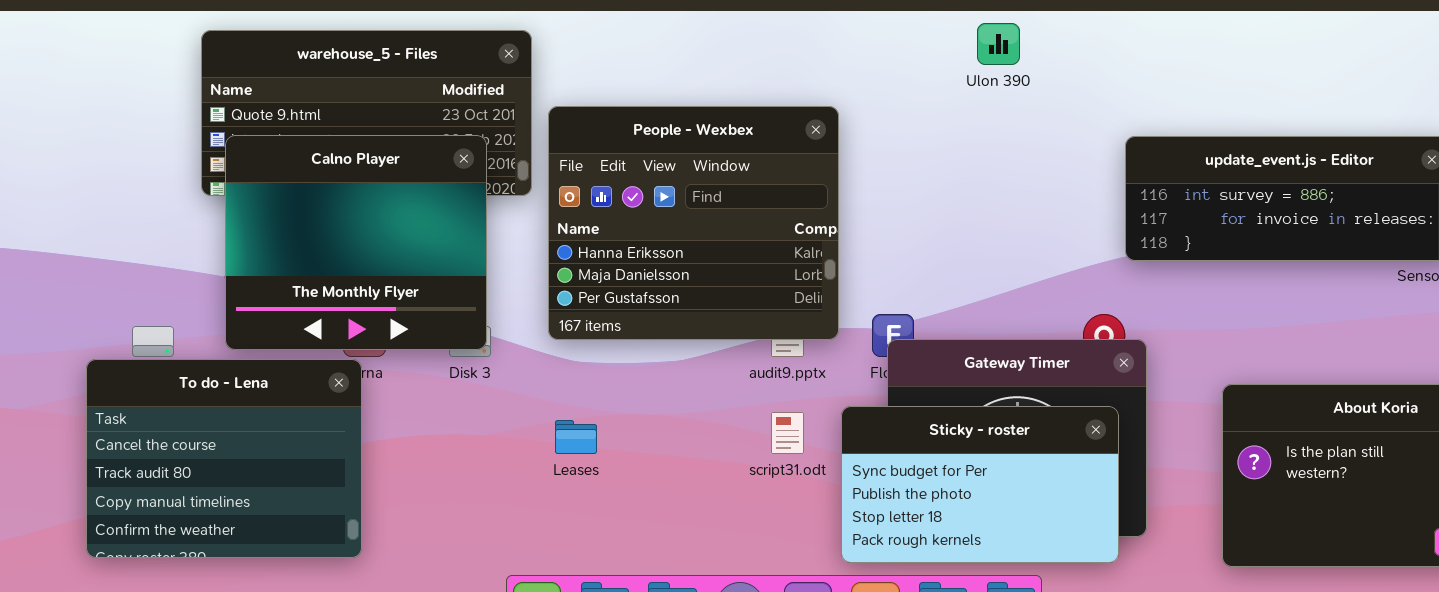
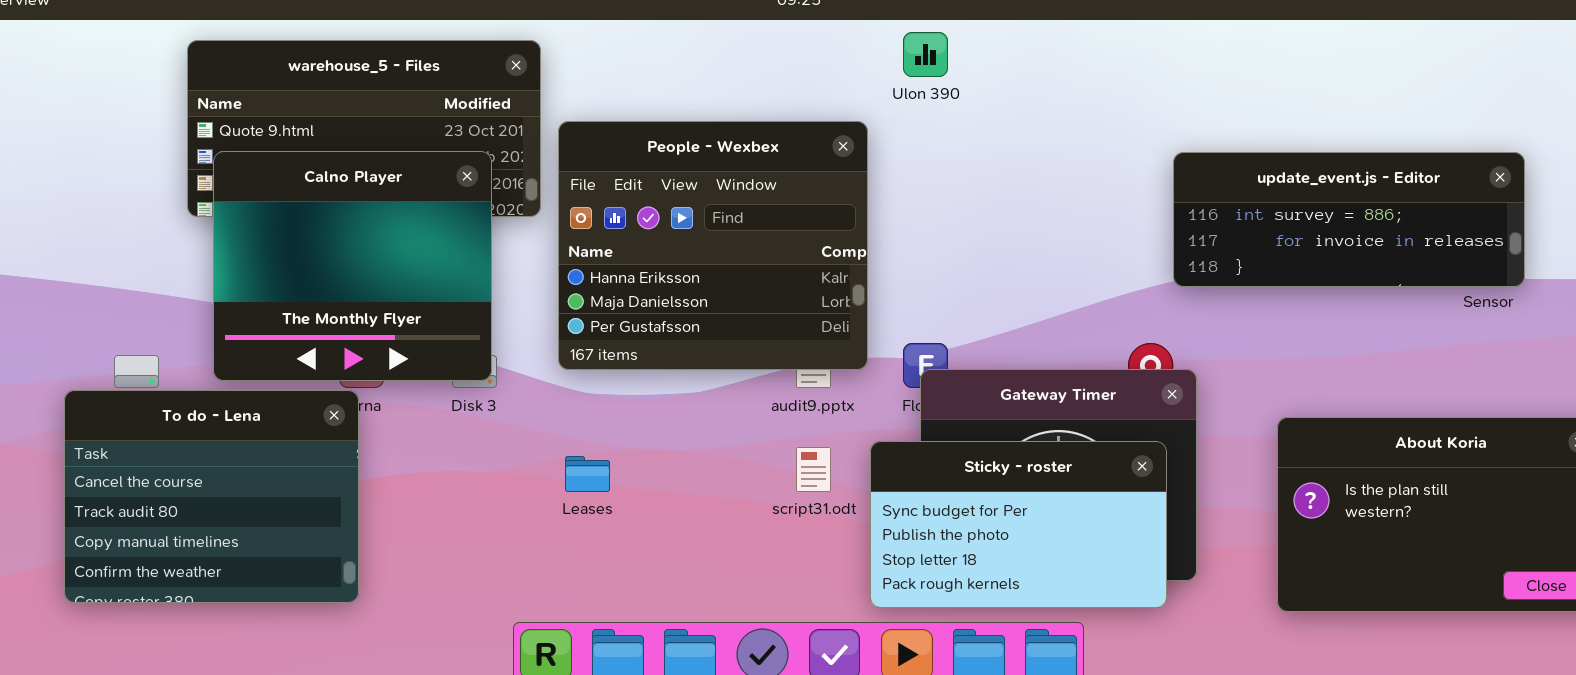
Ulon 390: [977,23,1020,65] -> [903,32,948,77], moved

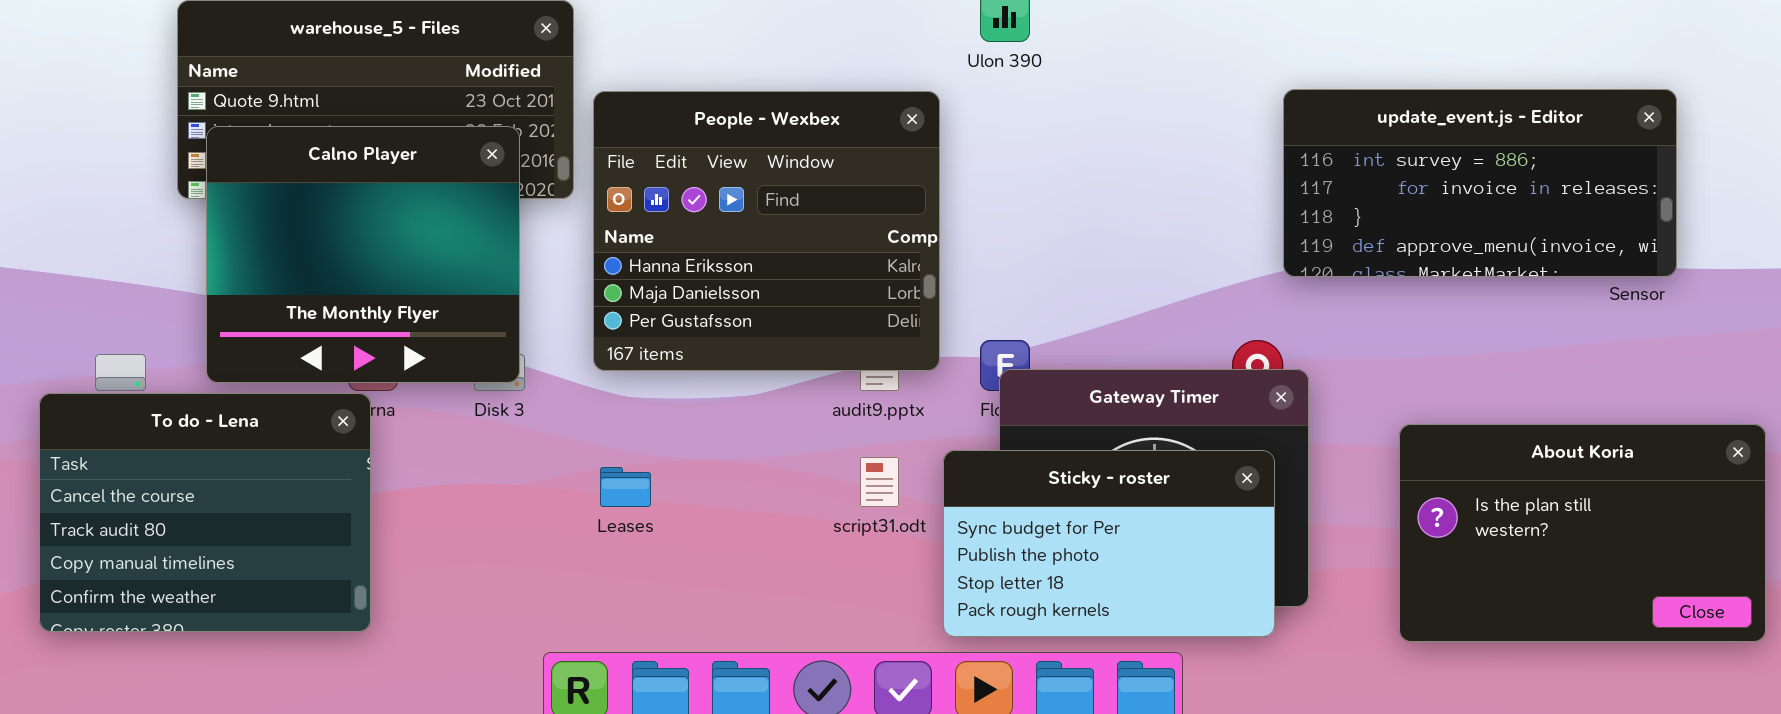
update_event.js - Editor: [1173,152,1525,287] -> [1283,89,1677,277], resized

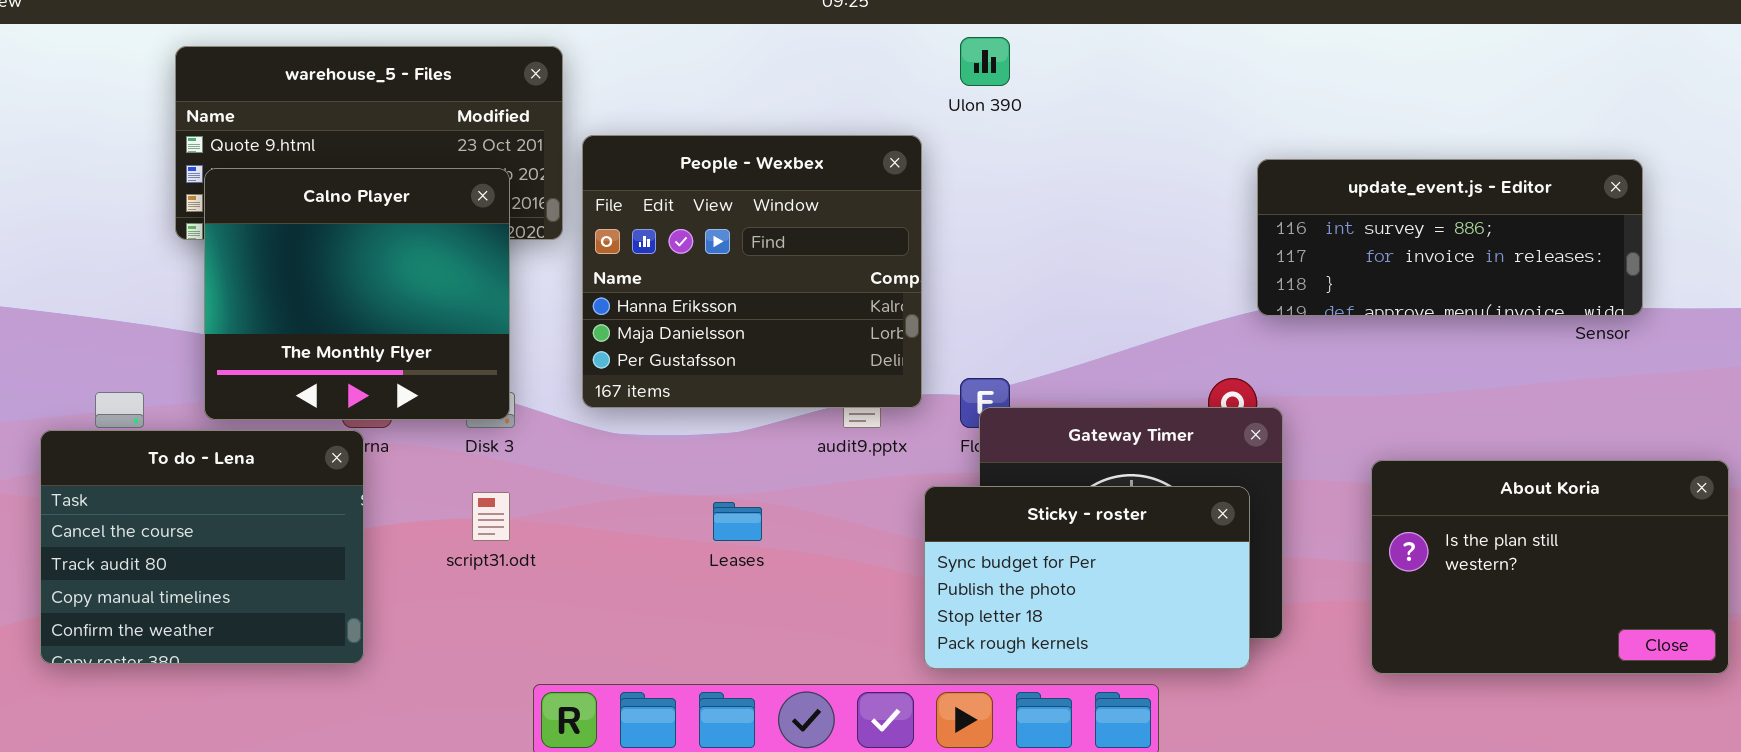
update_event.js - Editor: [1283,89,1677,277] -> [1257,159,1643,316], resized
script31.odt: [860,457,899,507] -> [472,492,510,541], moved
Leases: [600,467,651,507] -> [713,502,762,541], moved

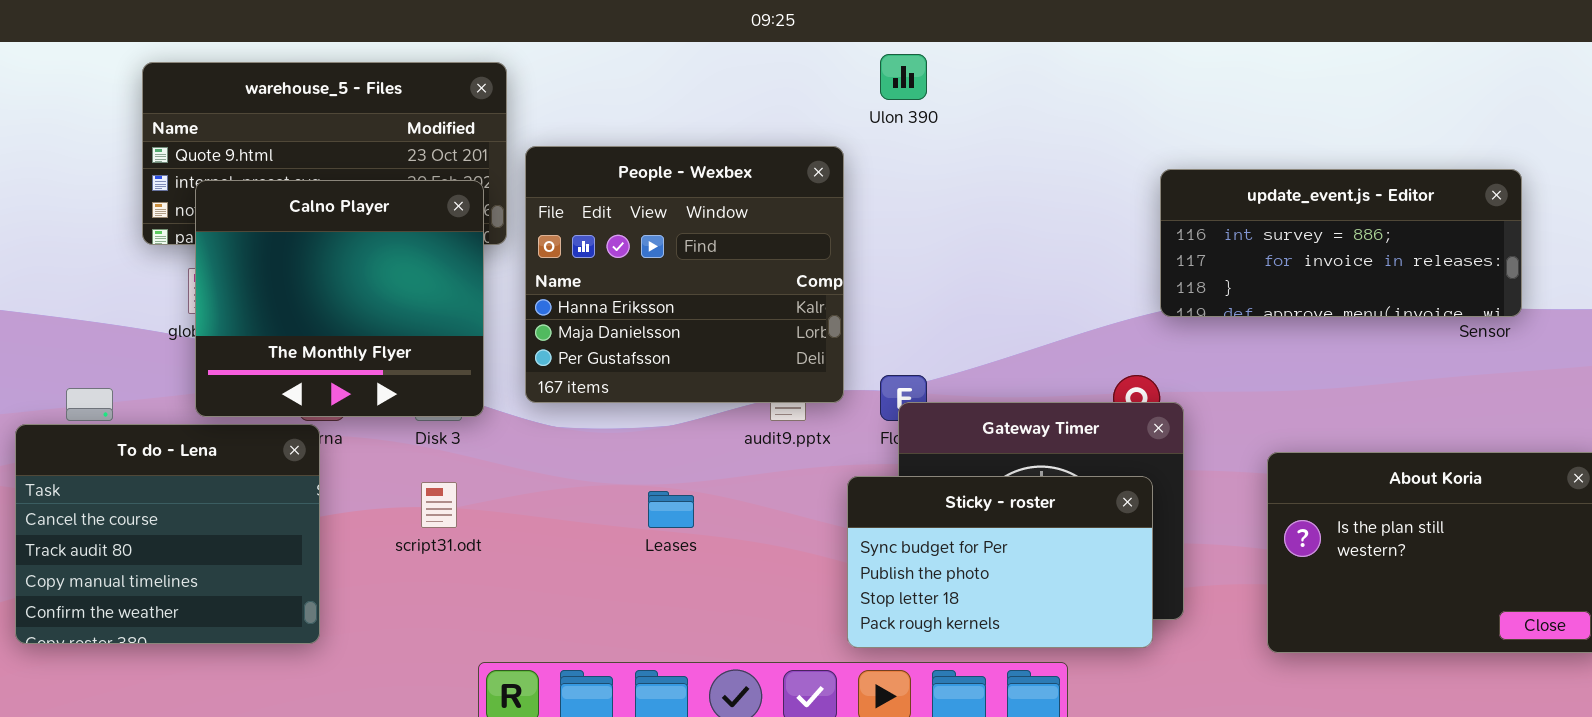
Calno Player: [204,168,510,420] -> [195,180,484,417], moved

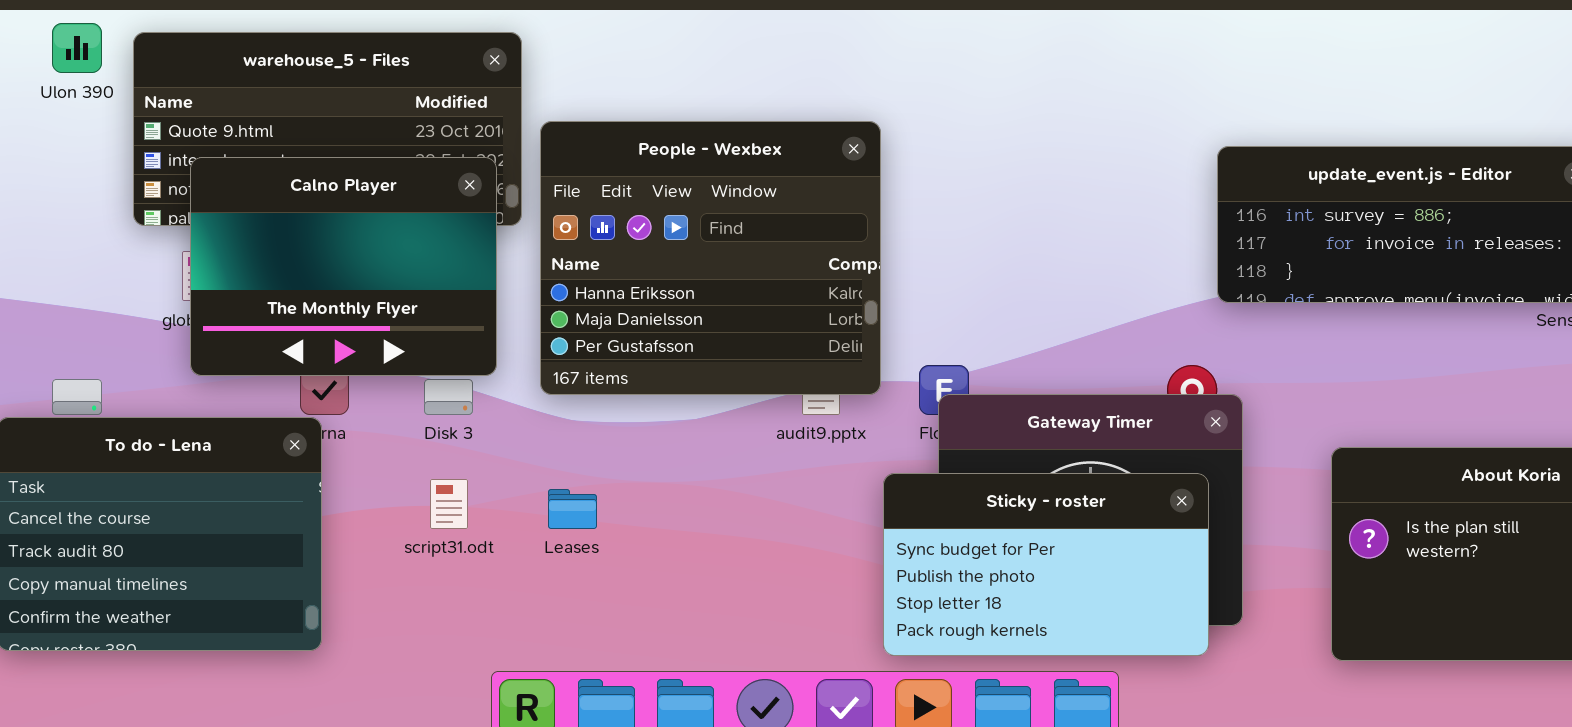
Ulon 390: [880,54,927,100] -> [52,23,102,73], moved
Calno Player: [195,180,484,417] -> [190,157,497,376], resized
Leases: [648,491,694,528] -> [548,489,597,529], moved

